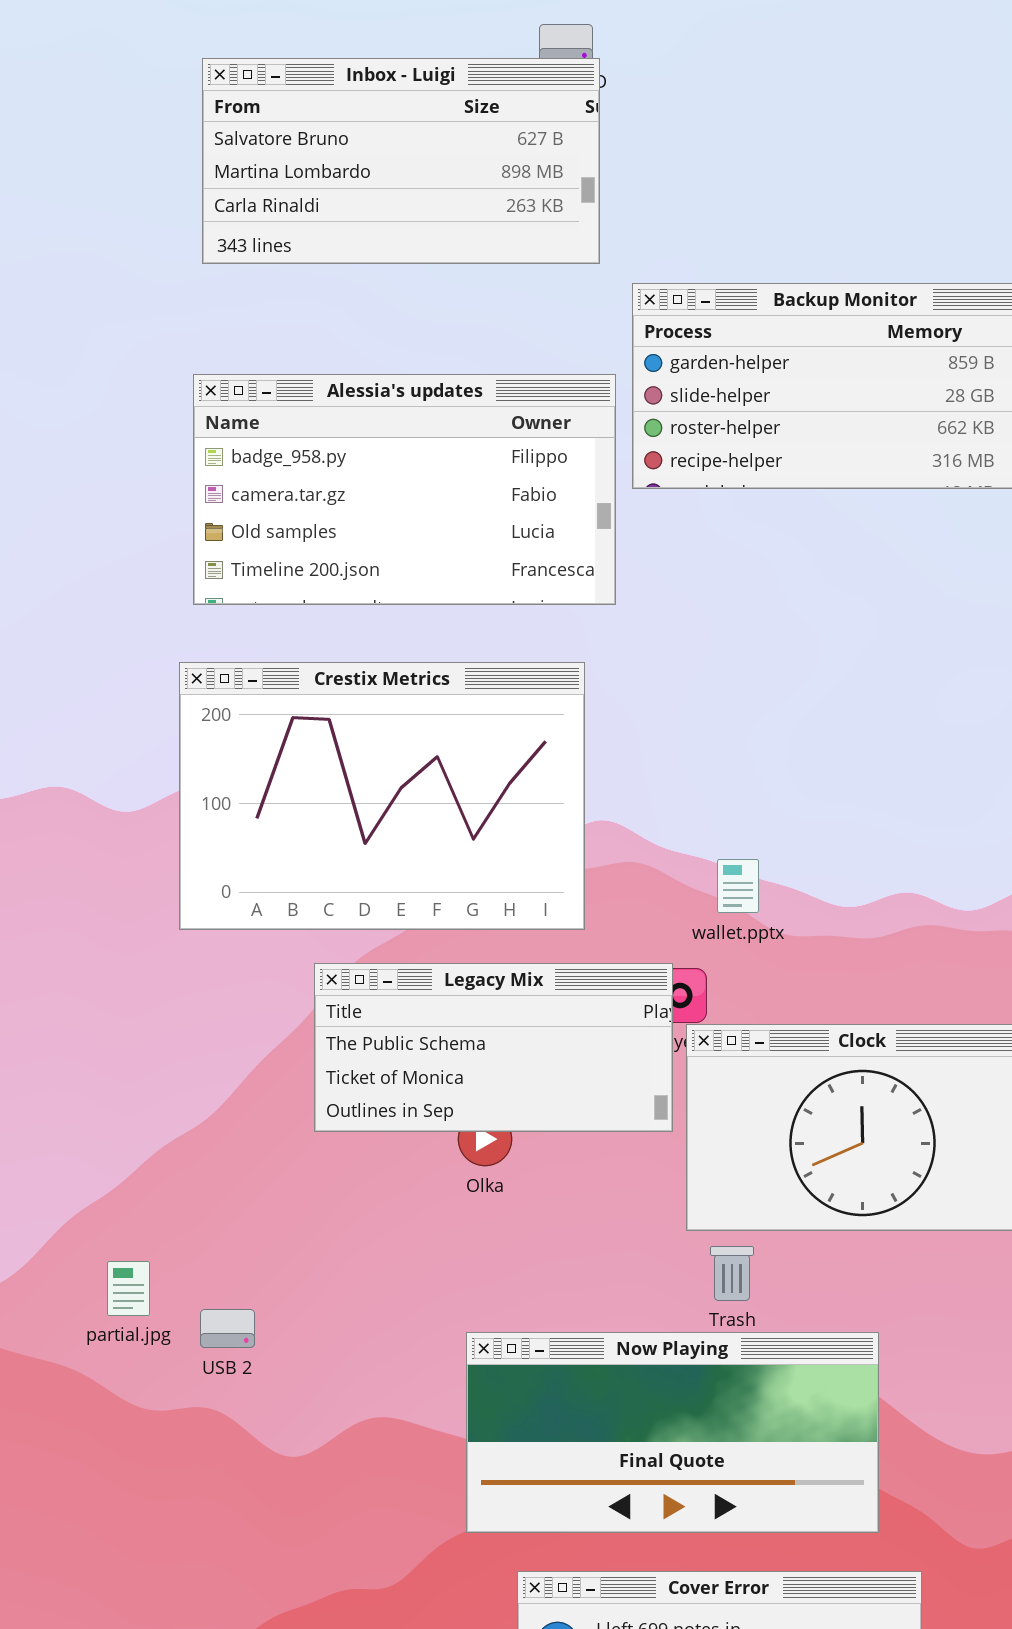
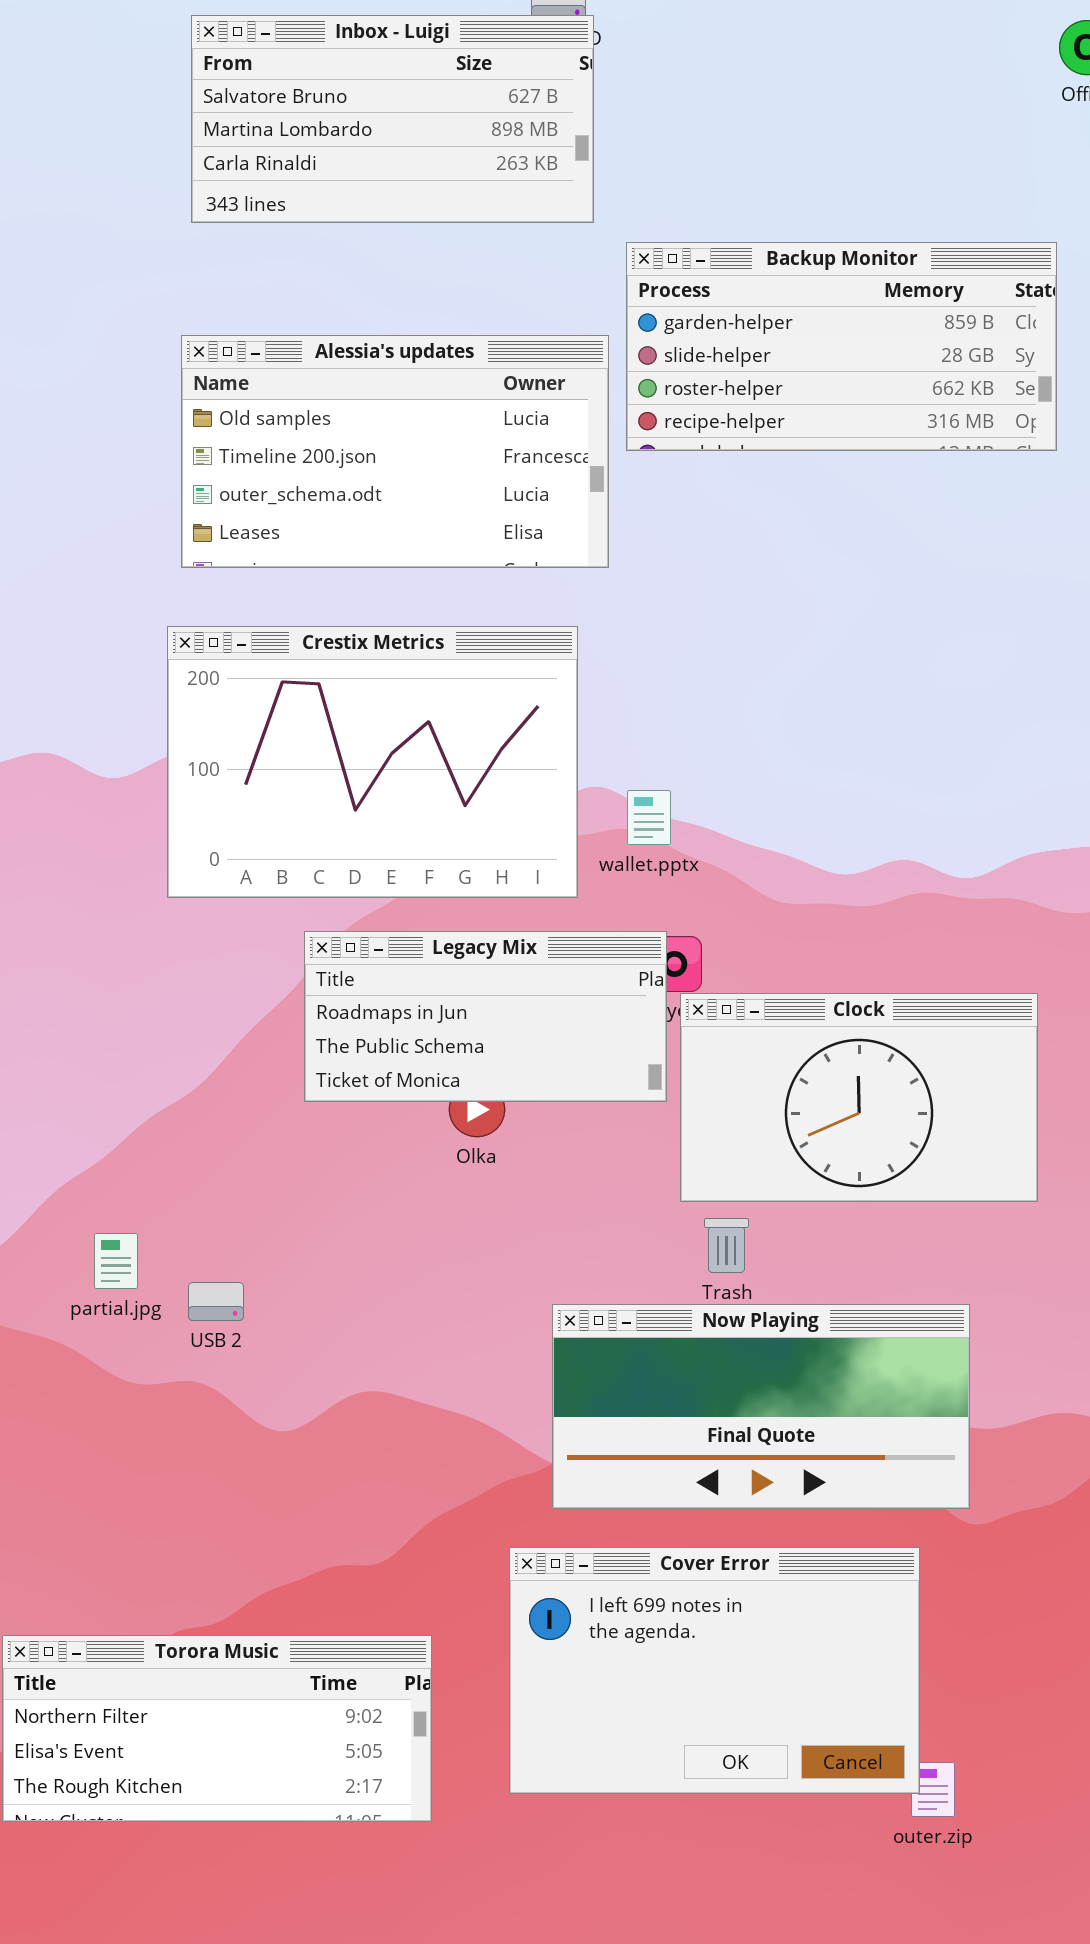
Alessia's updates: [193,374,616,605] -> [181,335,609,568], scrolled down 2 rows
wallet.pptx: [717,859,759,913] -> [627,790,671,845], moved
Legacy Mix: [314,963,673,1132] -> [304,931,667,1102], scrolled up 1 row
Now Playing: [466,1332,879,1533] -> [552,1304,970,1509], moved

